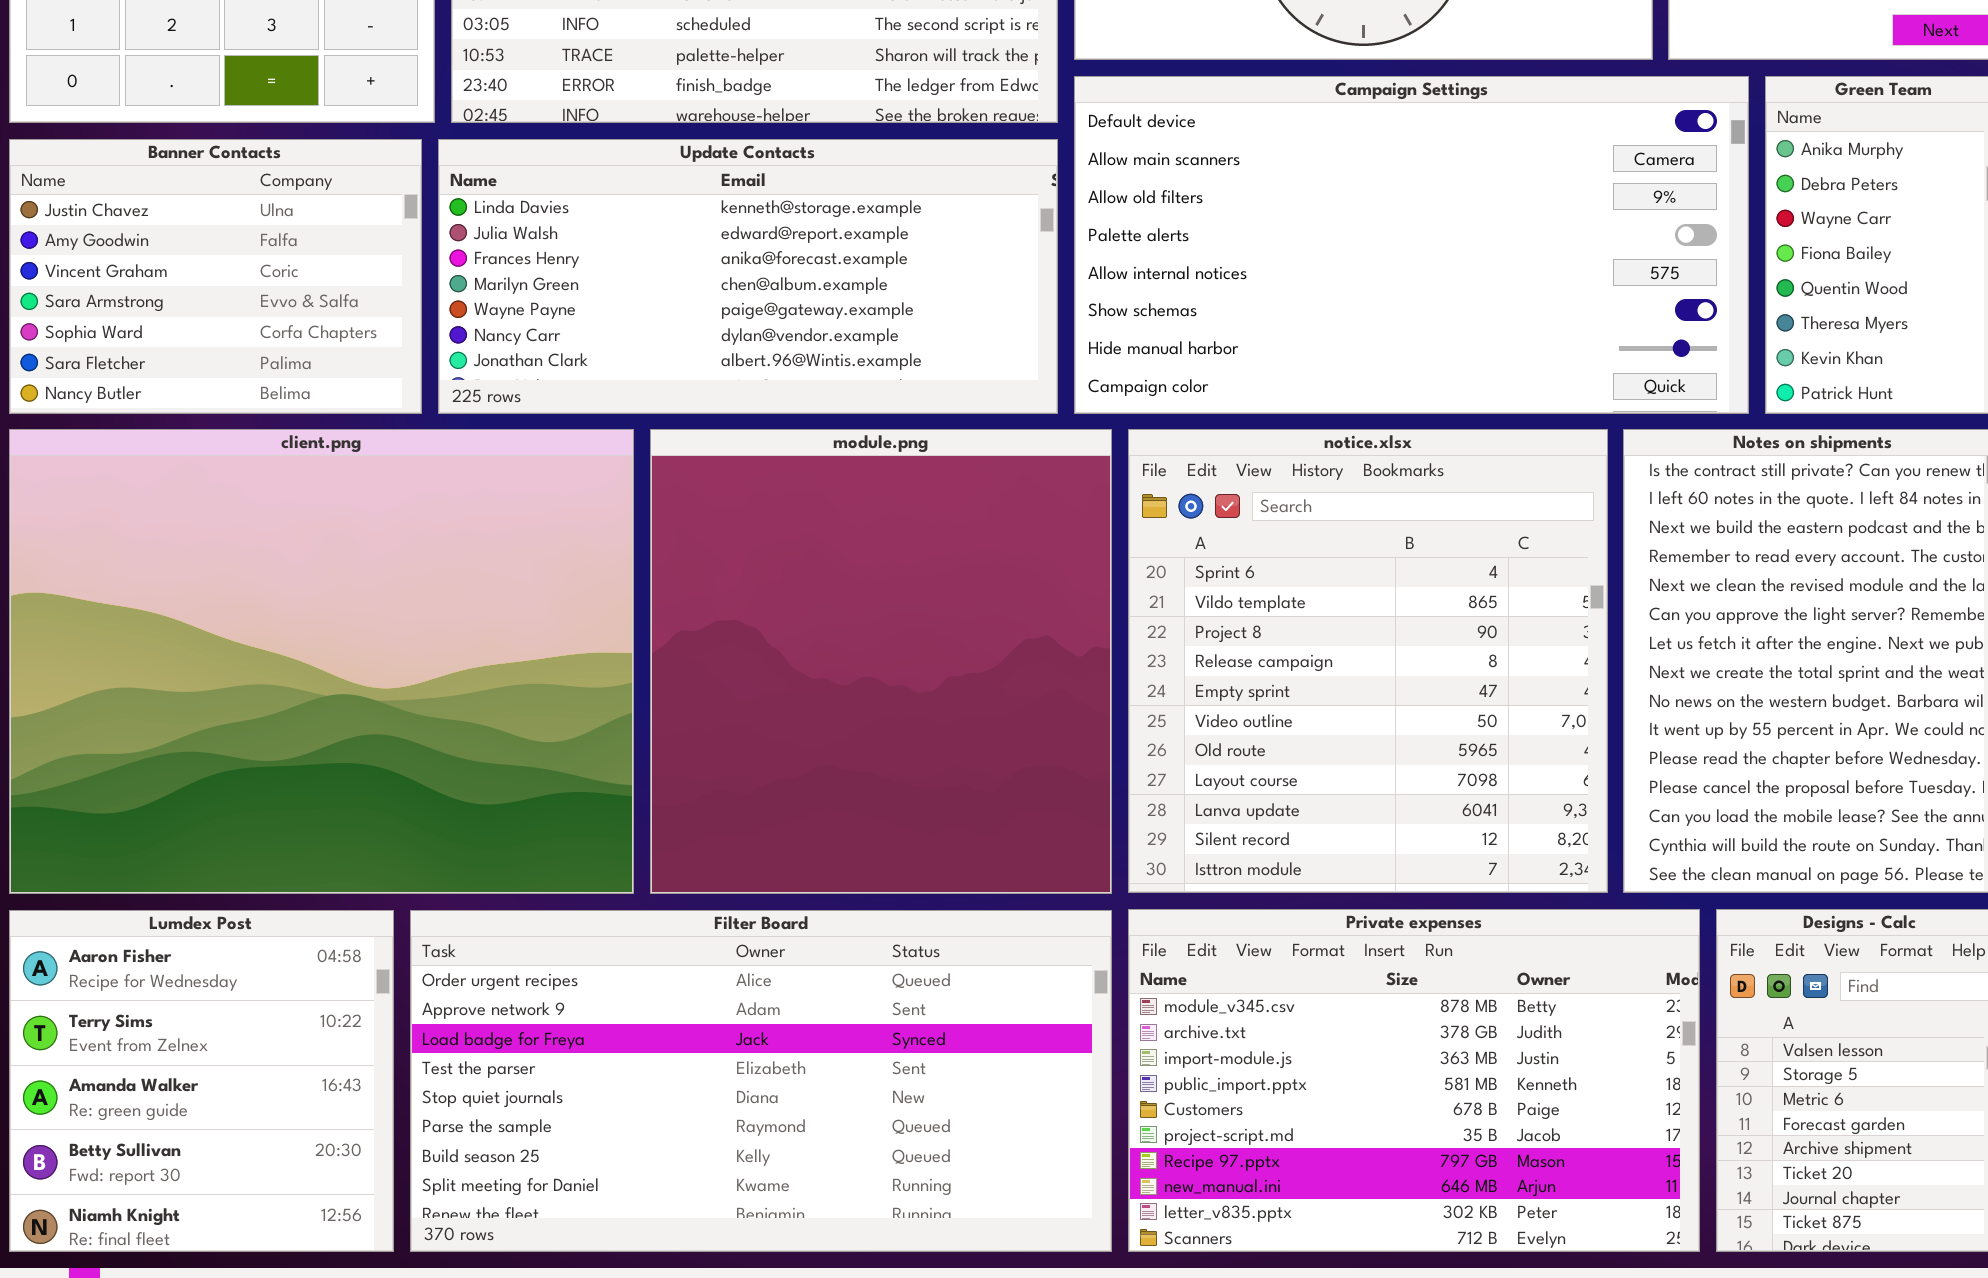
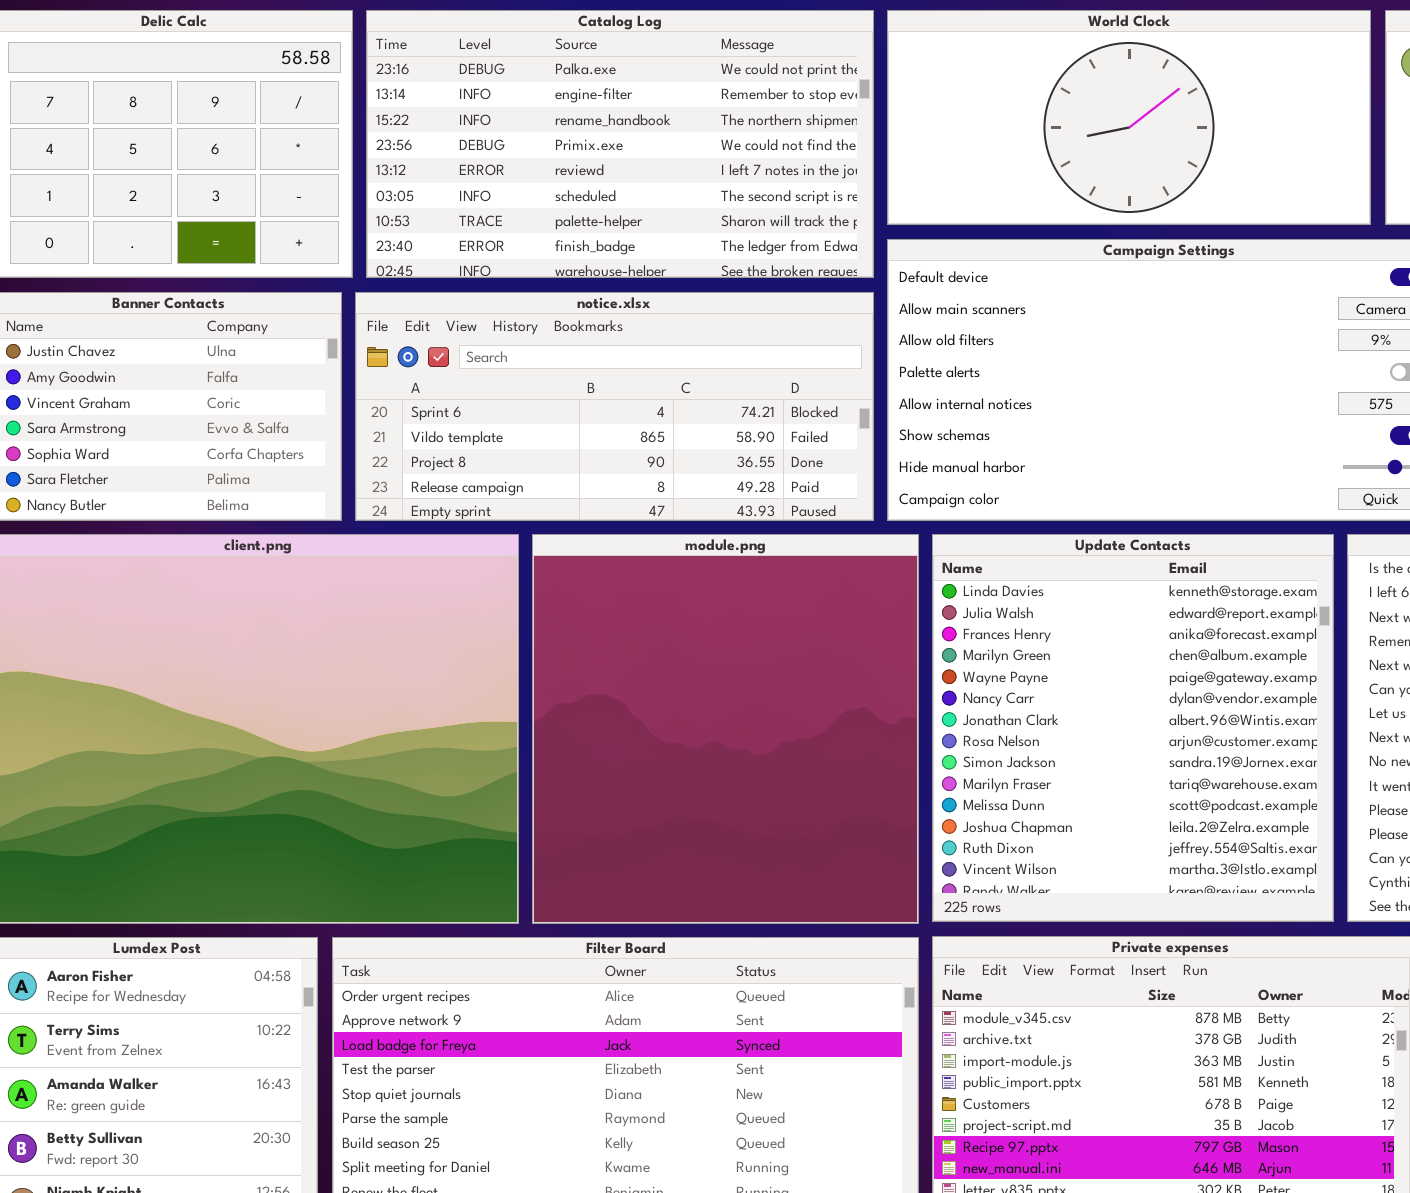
Update Contacts: [438,139,1058,414] -> [932,534,1334,922], moved, resized
notice.xlsx: [1128,429,1608,893] -> [355,292,874,521], moved, resized

